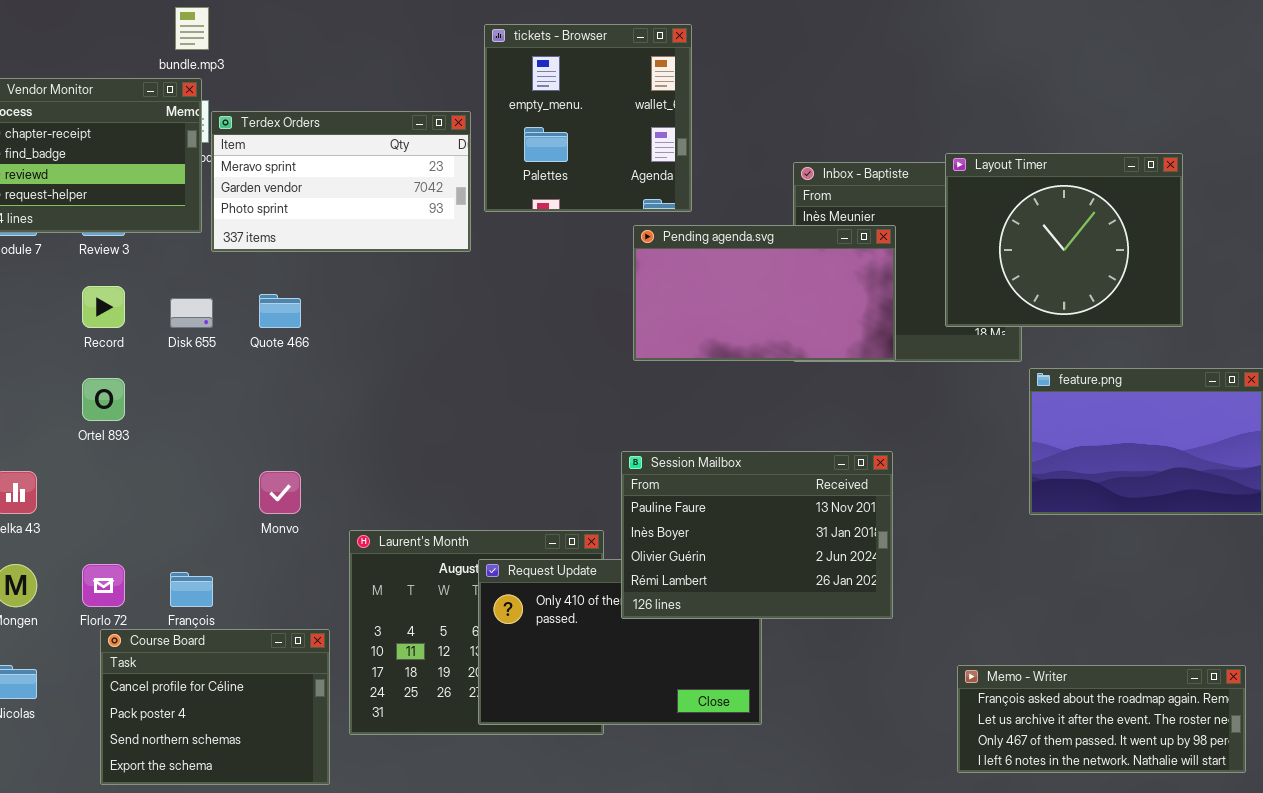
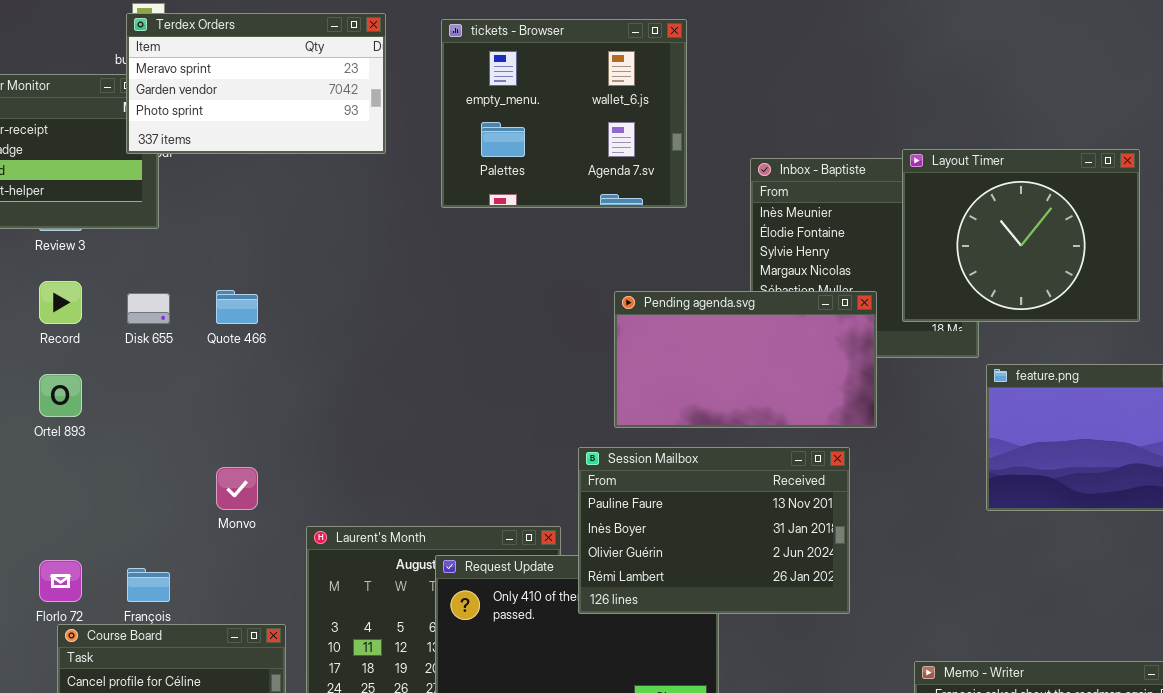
tickets - Browser: [484,24,692,212] -> [441,19,687,208], resized
Terdex Orders: [211,111,471,252] -> [126,13,386,154], moved
Pending agenda.svg: [633,225,896,361] -> [614,291,877,428], moved

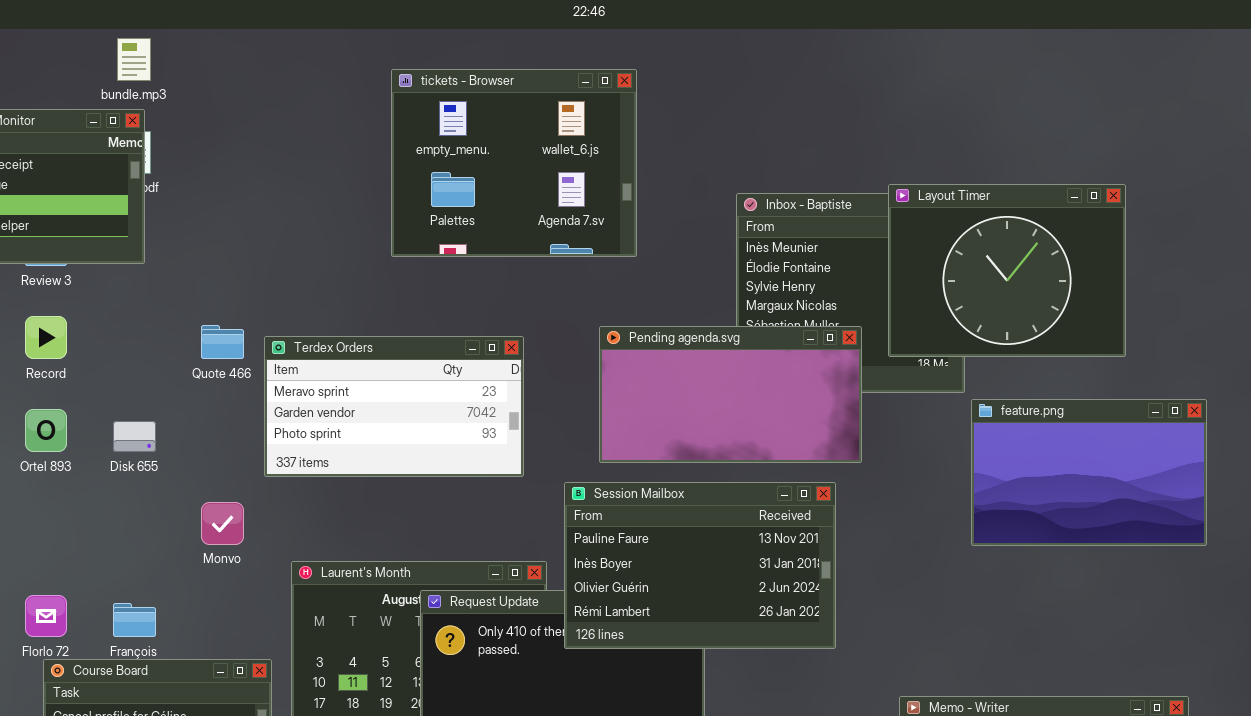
Terdex Orders: [126,13,386,154] -> [264,336,524,477], moved
tickets - Browser: [441,19,687,208] -> [391,69,637,257], moved
Disk 655: [127,293,170,324] -> [113,421,156,452], moved

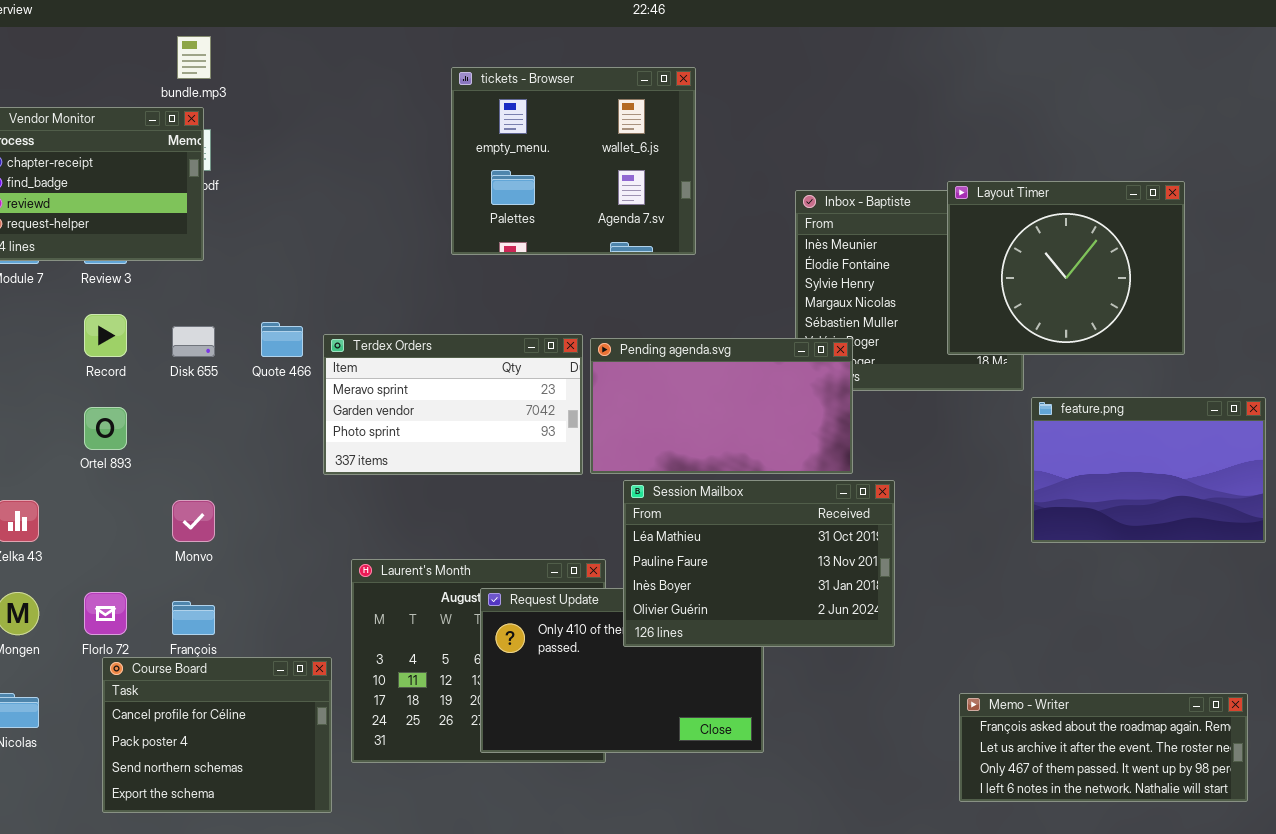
Pending agenda.svg: [599,326,862,463] -> [590,338,853,474], moved
Disk 655: [113,421,156,452] -> [172,326,215,357], moved
Session Mailbox: [564,482,836,649] -> [623,480,895,647], scrolled up 1 row
Monvo: [201,502,244,545] -> [172,500,215,542], moved

